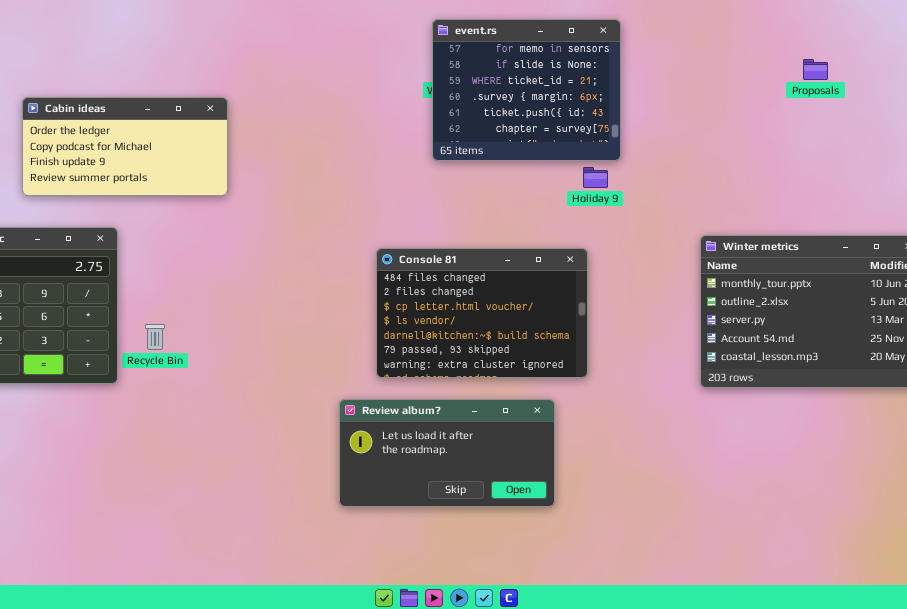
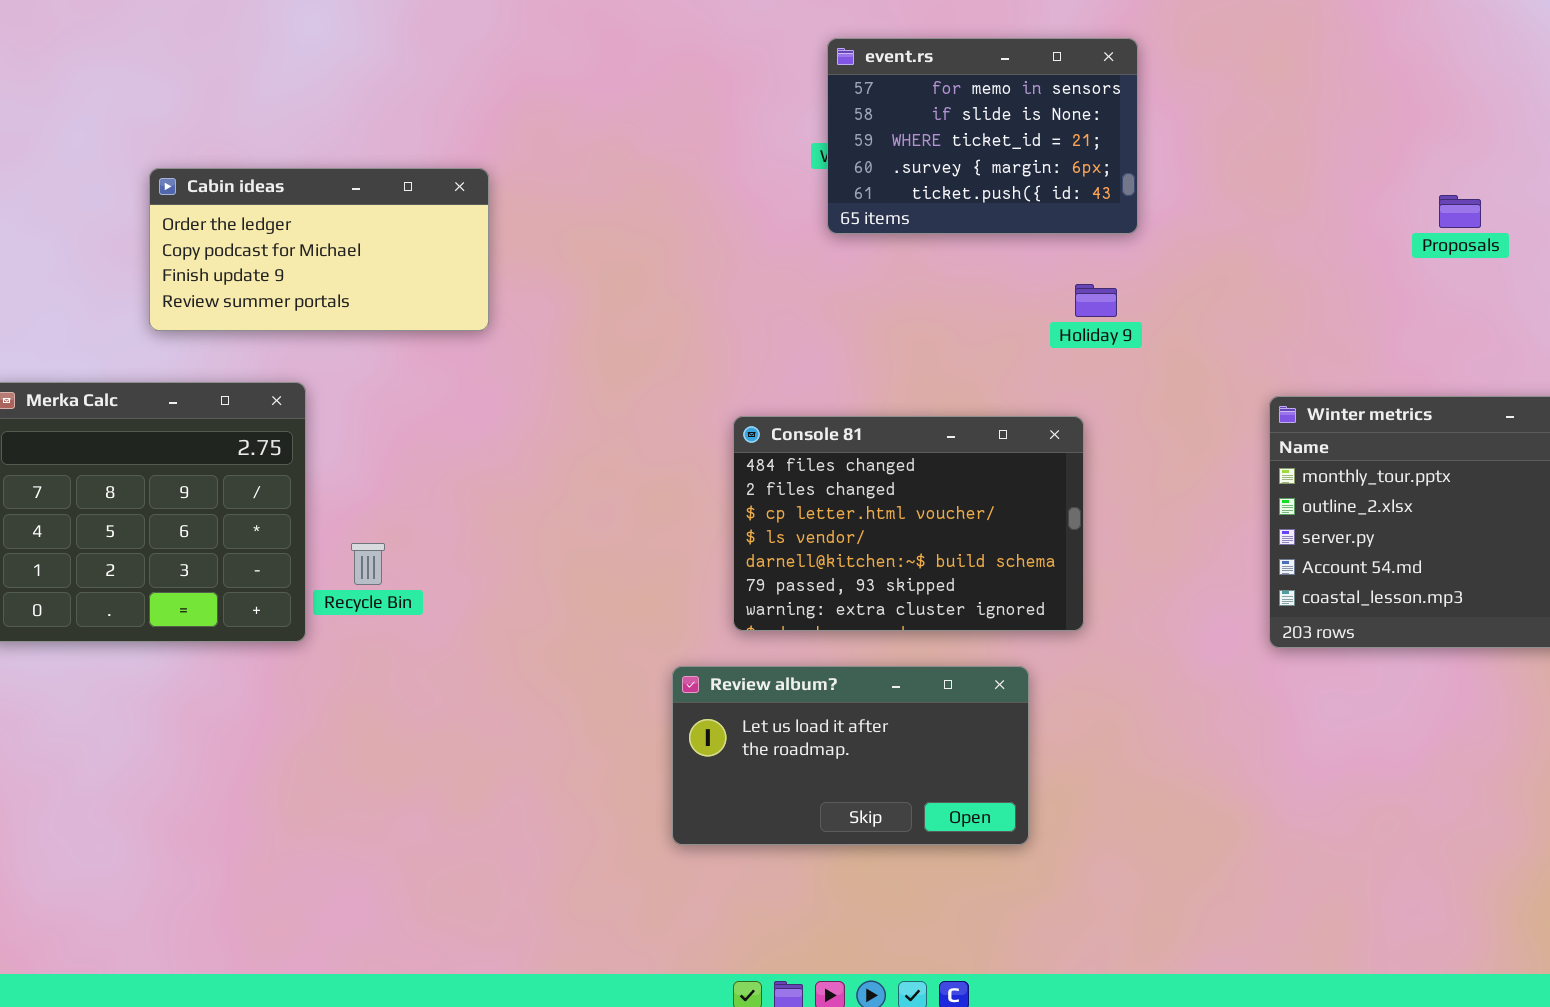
event.rs: [432,19,621,161] -> [827,38,1138,234], resized
Proposals: [803,59,828,80] -> [1439,195,1481,228], moved

